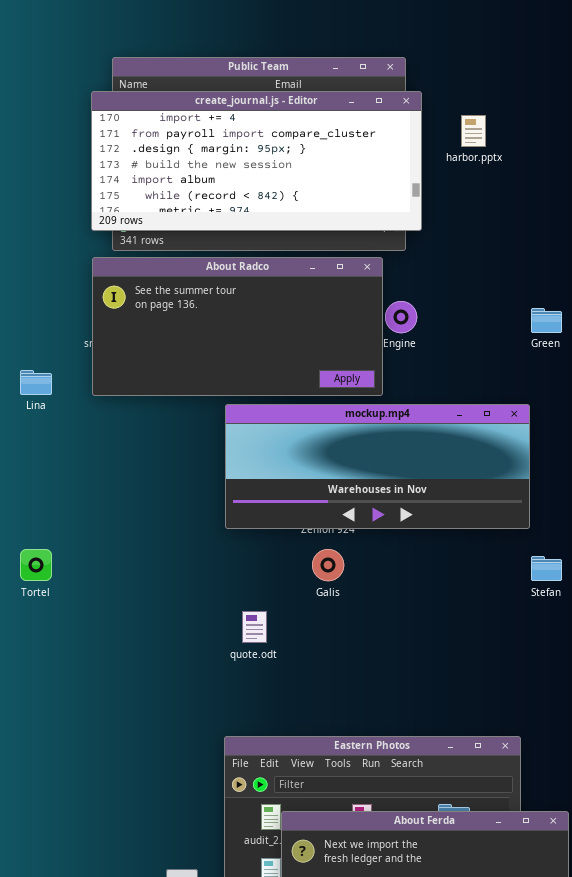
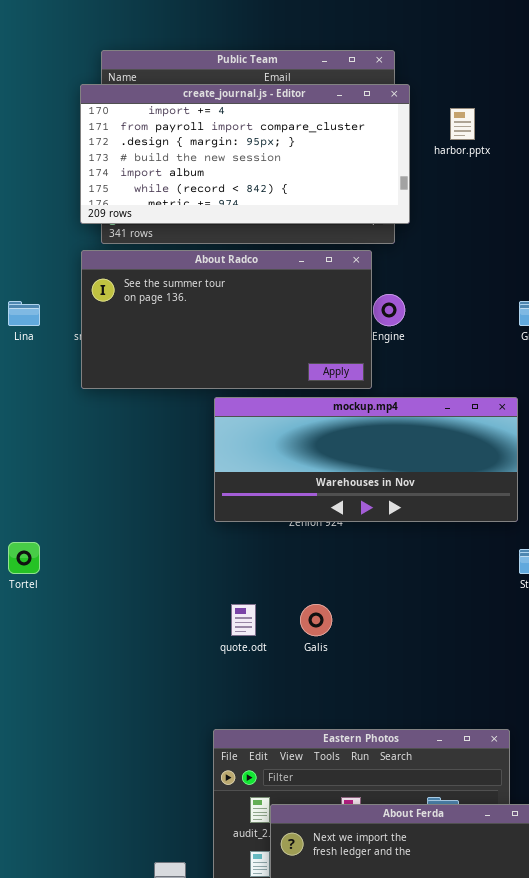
Lina: [20,370,52,395] -> [8,301,40,326], moved
Galis: [312,549,344,581] -> [300,604,332,636], moved

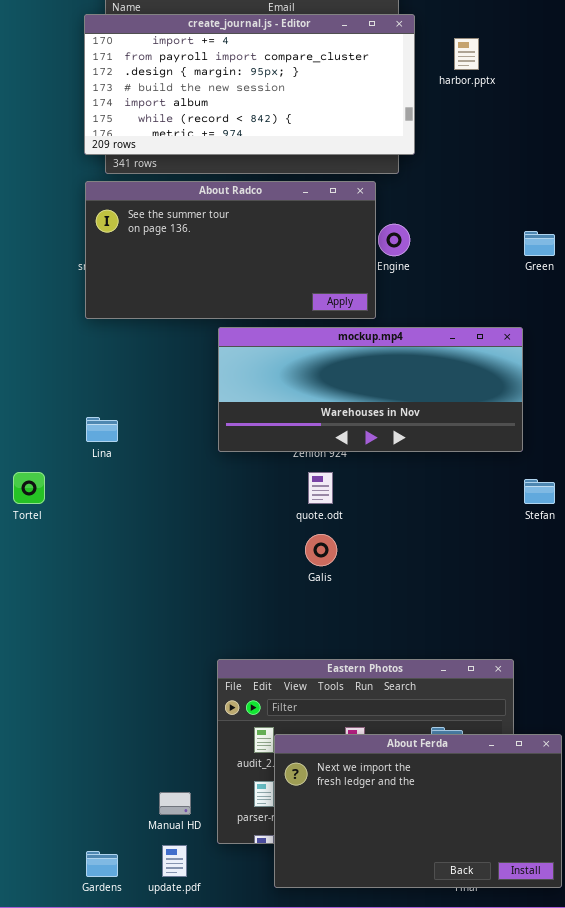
Lina: [8,301,40,326] -> [86,417,118,442], moved
quote.odt: [231,604,256,636] -> [308,472,333,504], moved

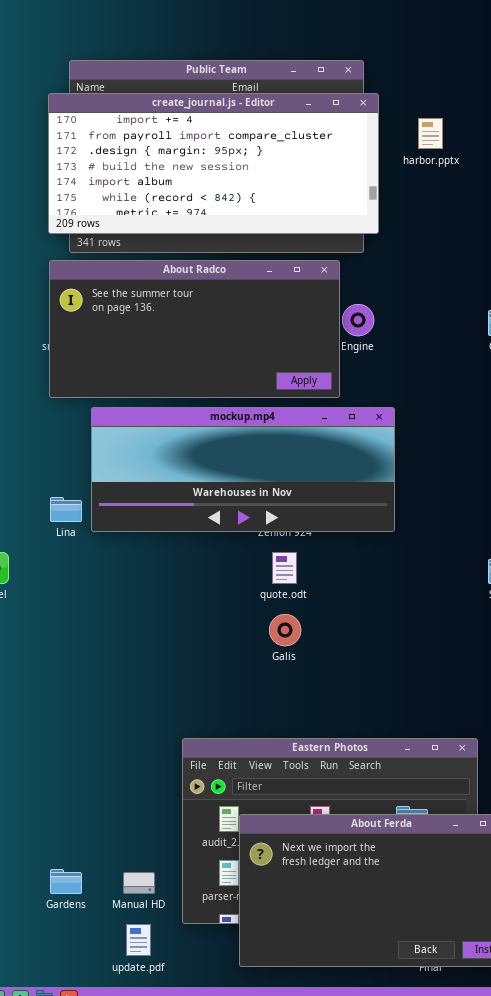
mockup.mp4: [218,327,523,452] -> [91,407,395,532], moved
Gardens: [86,851,118,877] -> [50,869,82,894], moved

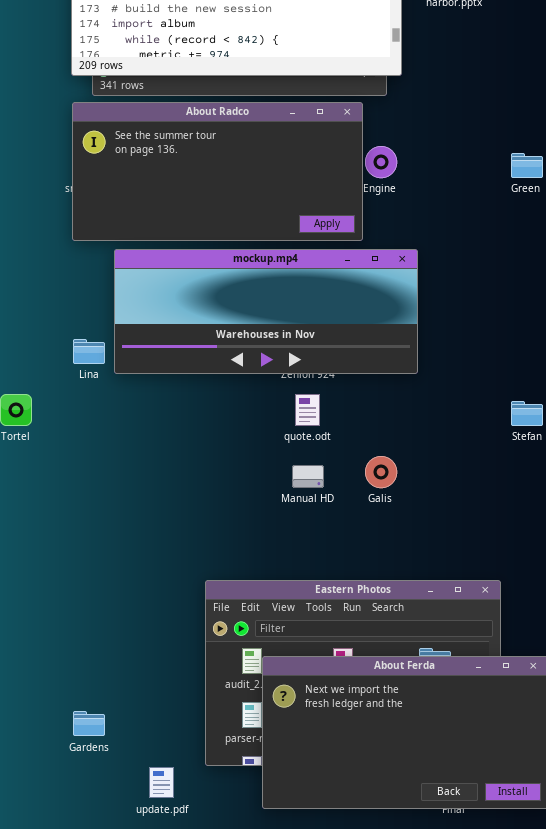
Galis: [269,614,301,646] -> [365,456,397,488], moved
Manual HD: [123,872,155,894] -> [292,465,324,488], moved

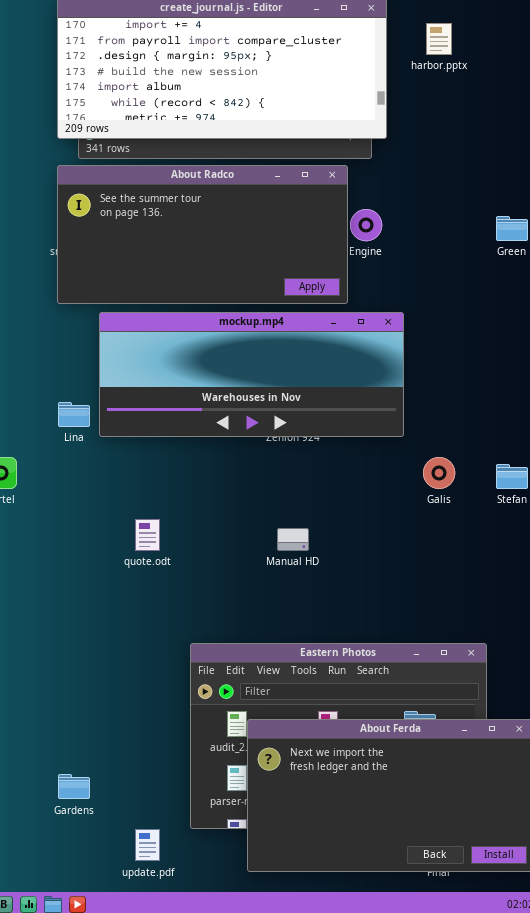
quote.odt: [295,394,320,426] -> [135,519,160,551], moved
Galis: [365,456,397,488] -> [423,457,455,489], moved

